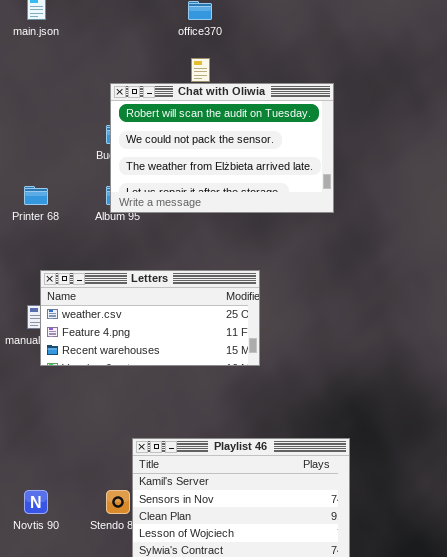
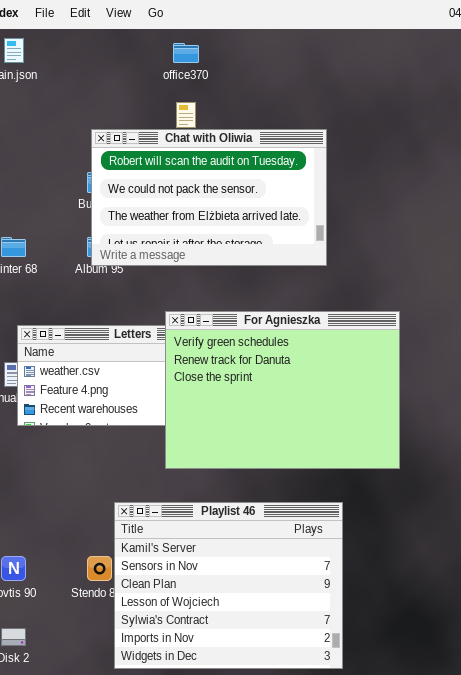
For Agnieszka: none -> [165,311,400,469], opened

